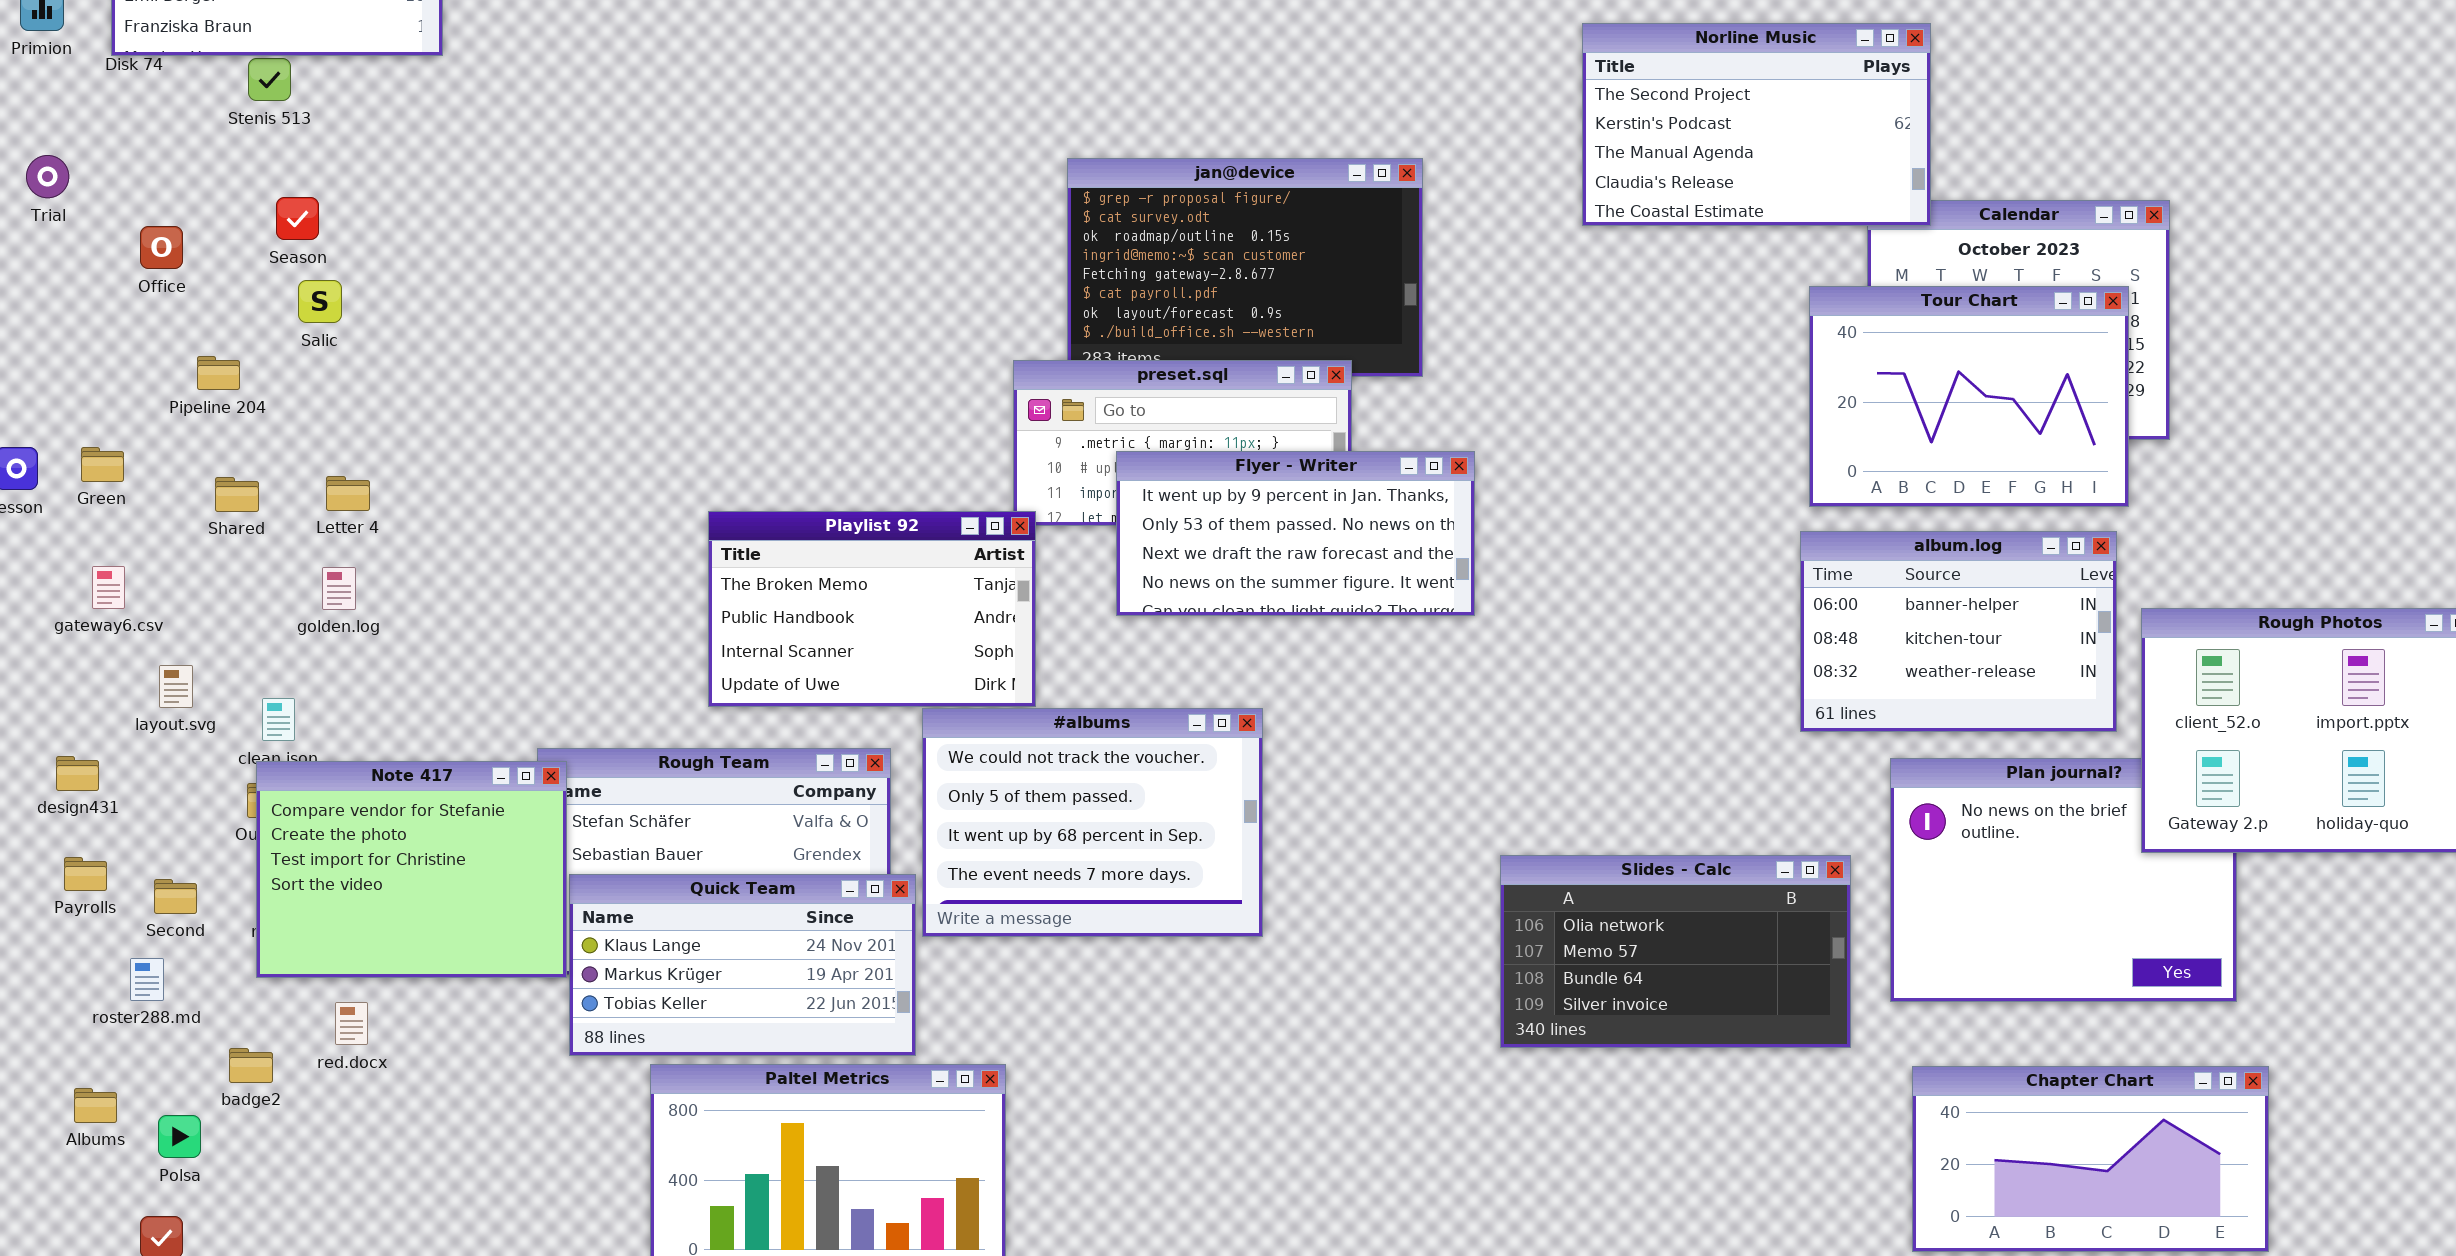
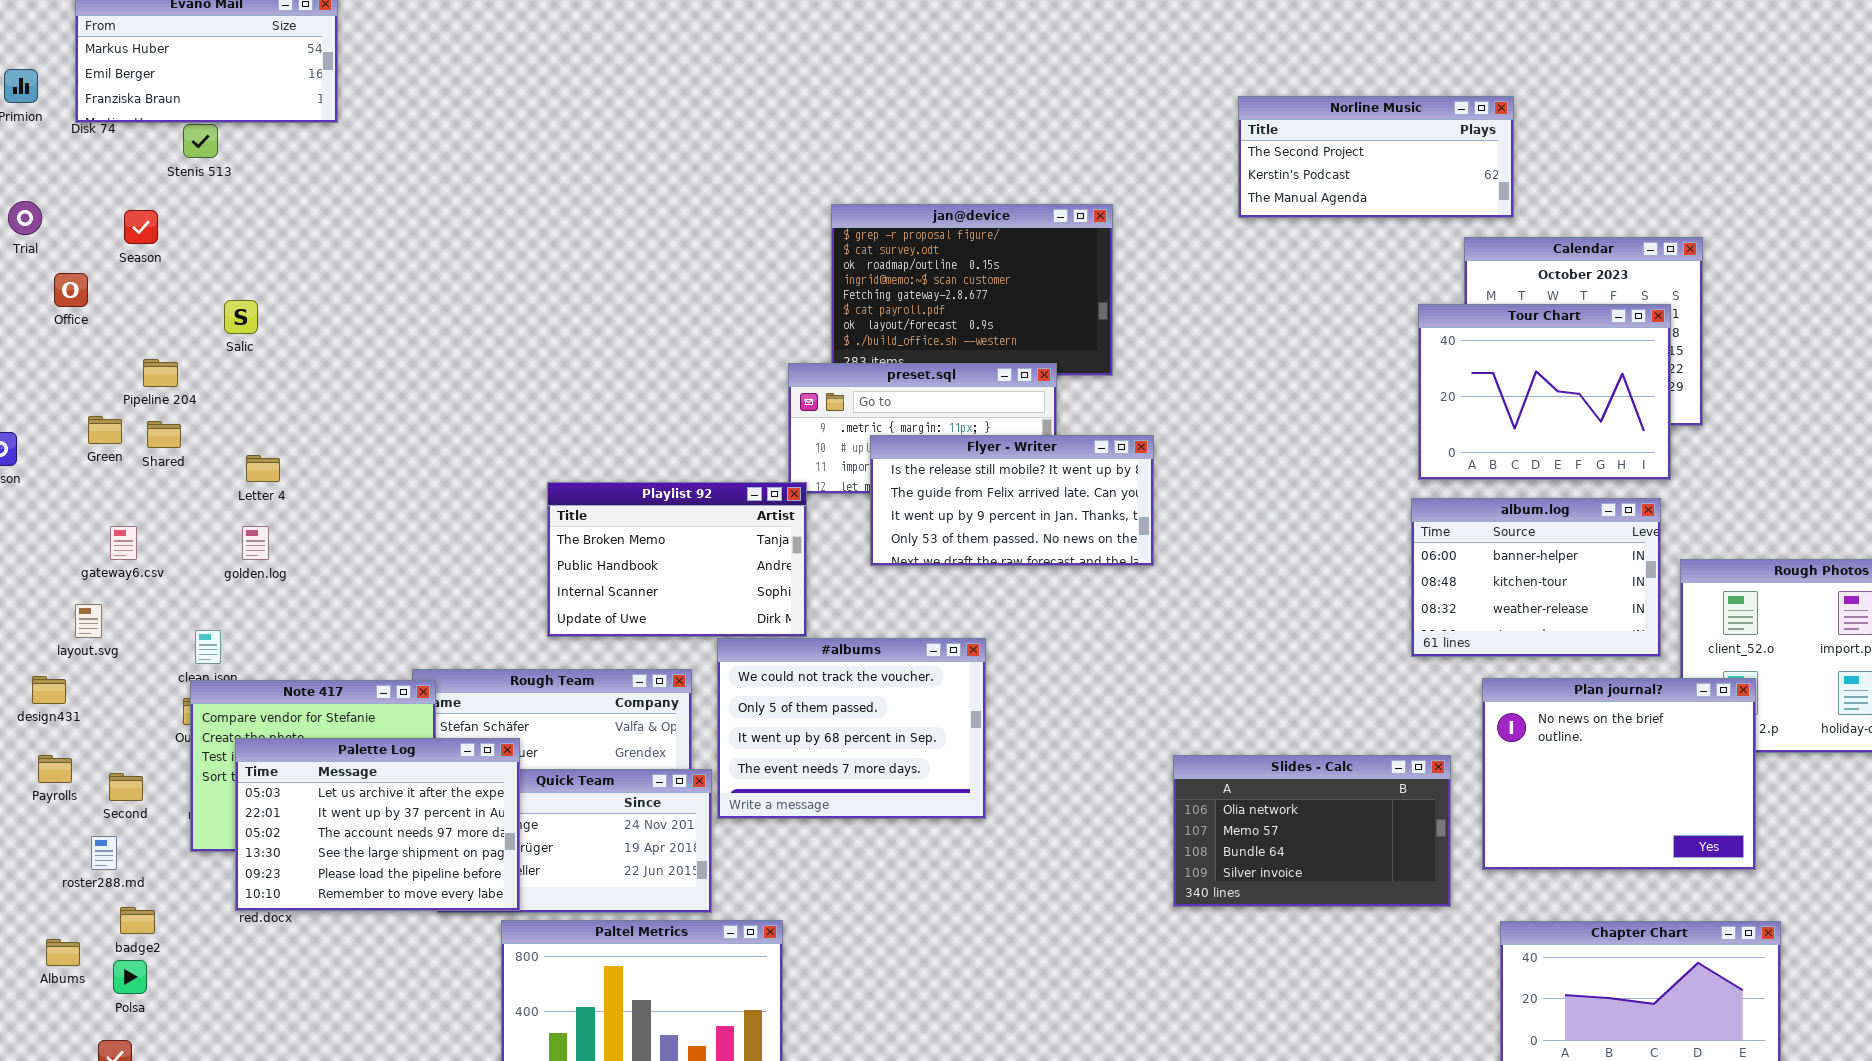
Norline Music: [1582,23,1931,226] -> [1238,96,1514,218], resized
Season: [276,197,319,240] -> [124,210,158,244], moved
Office: [140,226,183,269] -> [54,273,88,307], moved
Green: [81,447,124,482] -> [88,416,122,444], moved
Flyer - Writer: [1116,451,1475,616] -> [870,435,1154,566], scrolled up 2 rows
Shared: [215,477,259,512] -> [147,421,181,448], moved
gateway6.csv: [92,566,125,609] -> [110,526,137,560], moved
layout.svg: [159,665,193,708] -> [75,604,102,638], moved
Plan journal?: [1890,758,2237,1002] -> [1482,678,1756,870], raised
Palette Log: none -> [235,738,520,911], opened
badge2: [229,1048,273,1083] -> [120,907,155,934], moved

